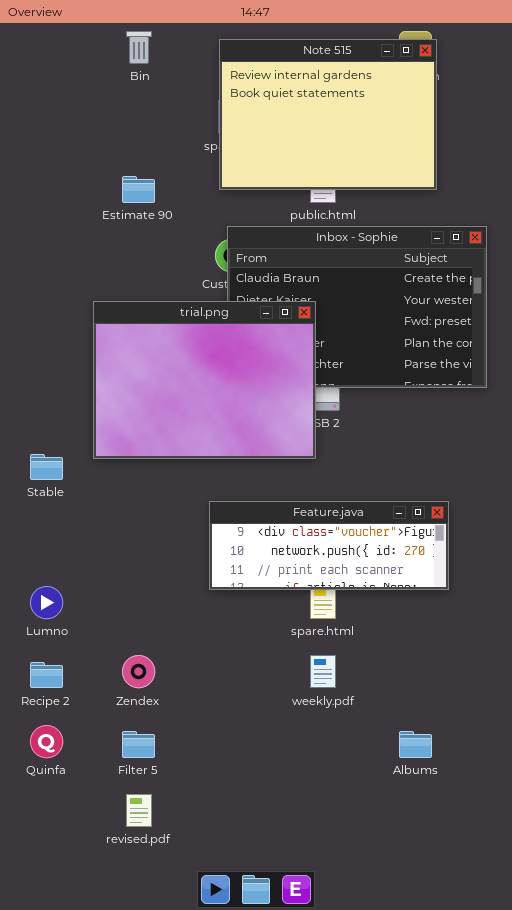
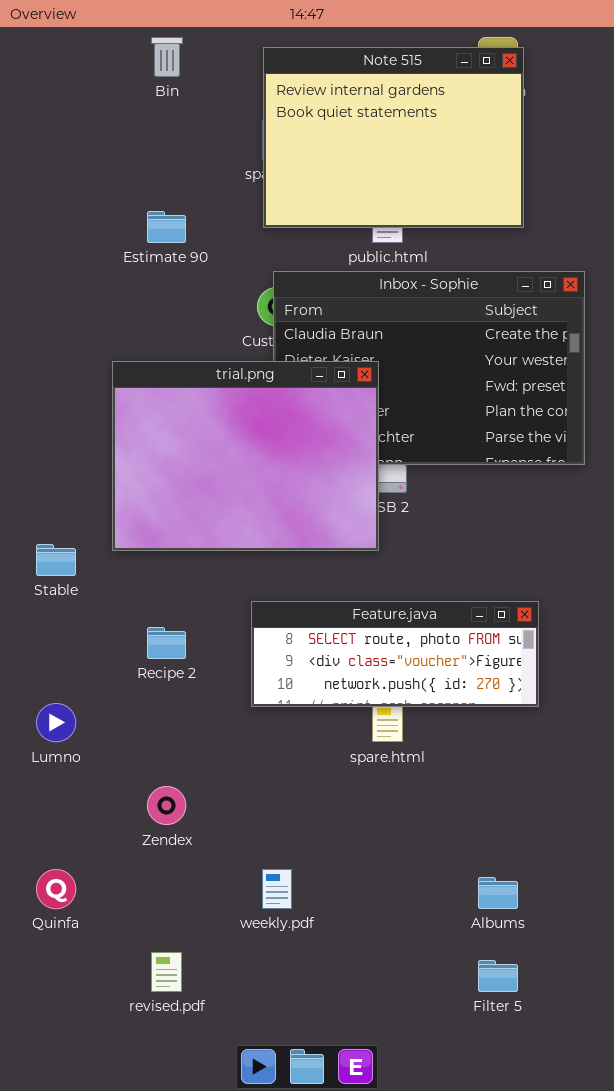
Feature.java: [209,501,449,590] -> [251,601,539,707], scrolled up 1 row
weekly.pdf: [310,655,336,688] -> [262,869,292,909], moved
Recipe 2: [30,662,63,688] -> [147,627,186,659], moved
Filter 5: [122,731,155,758] -> [478,960,518,992], moved

